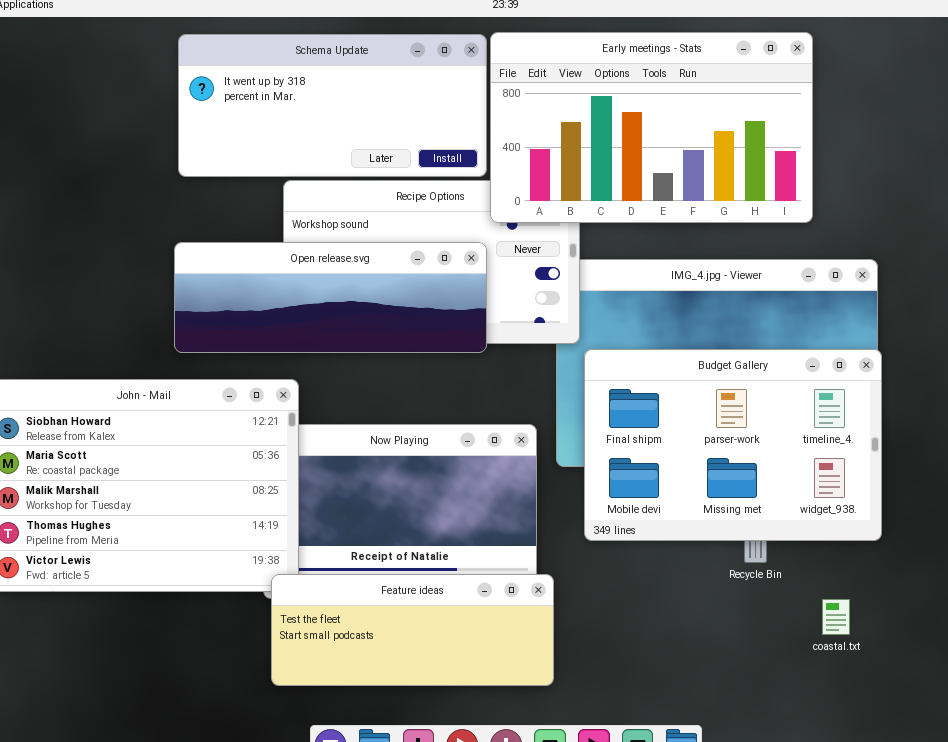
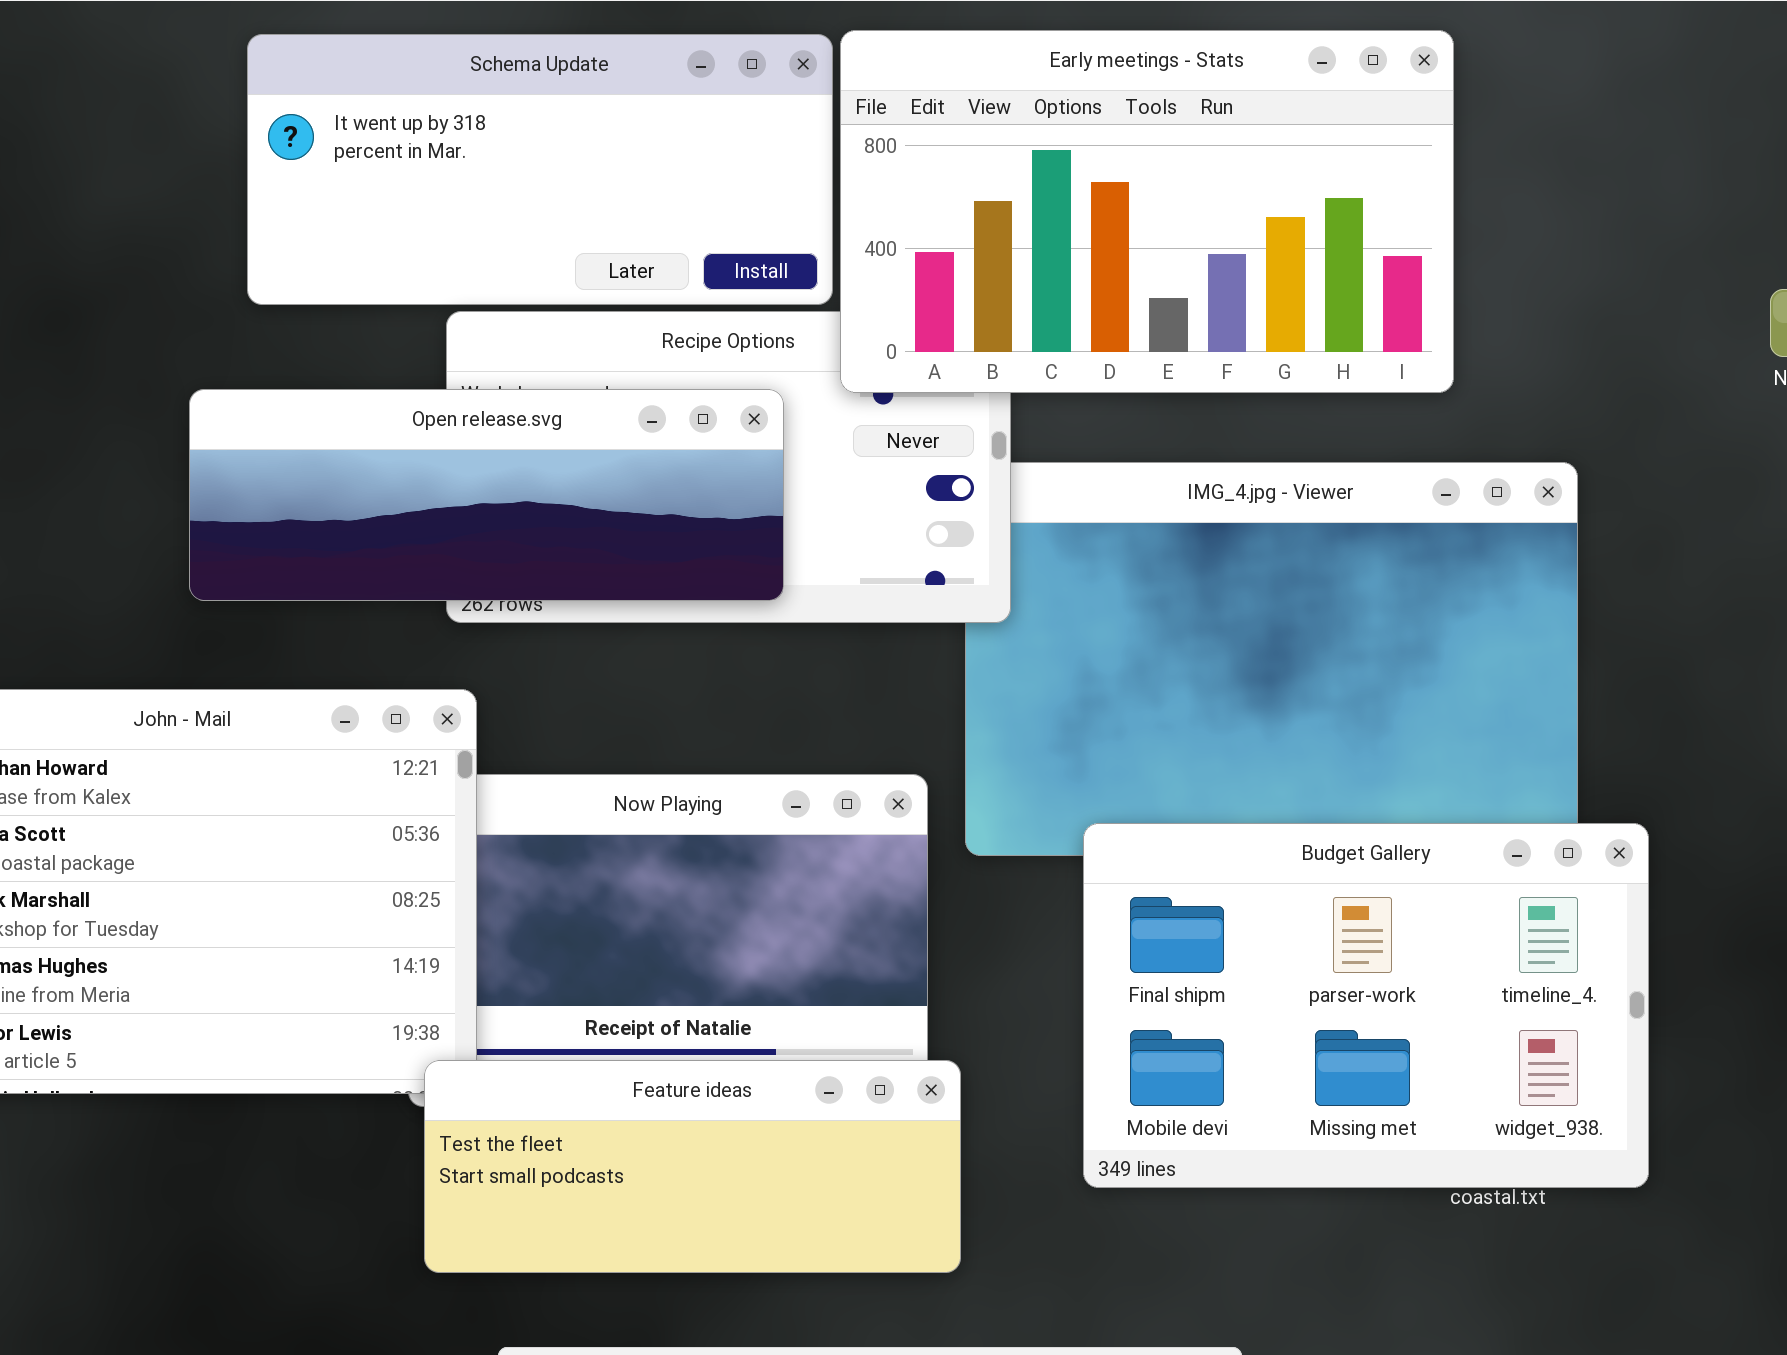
Open release.svg: [174,242,487,353] -> [189,389,784,601], moved
Budget Gallery: [584,349,882,541] -> [1083,823,1649,1188], moved

